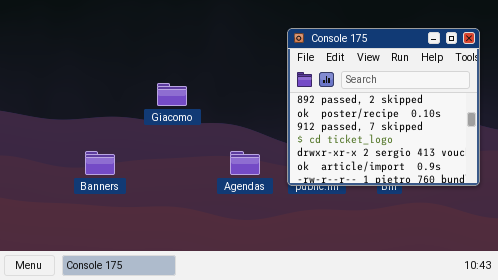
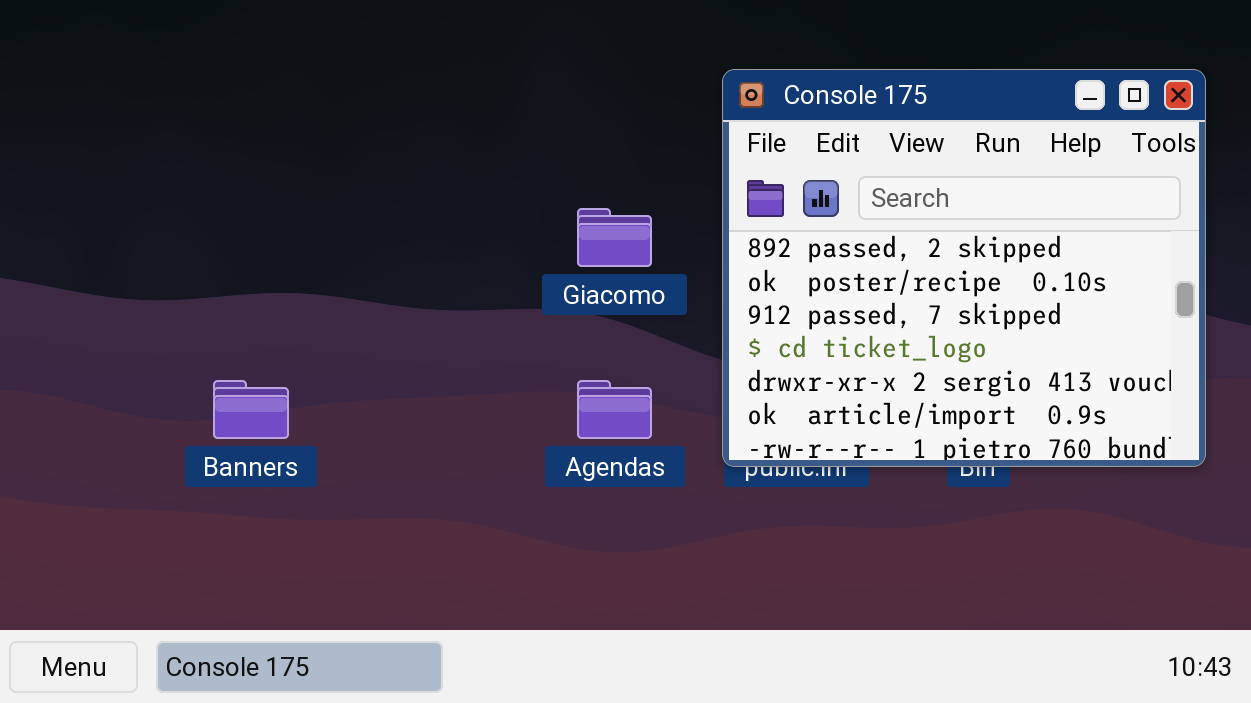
Giacomo: [157,83,187,106] -> [577,208,652,267], moved

